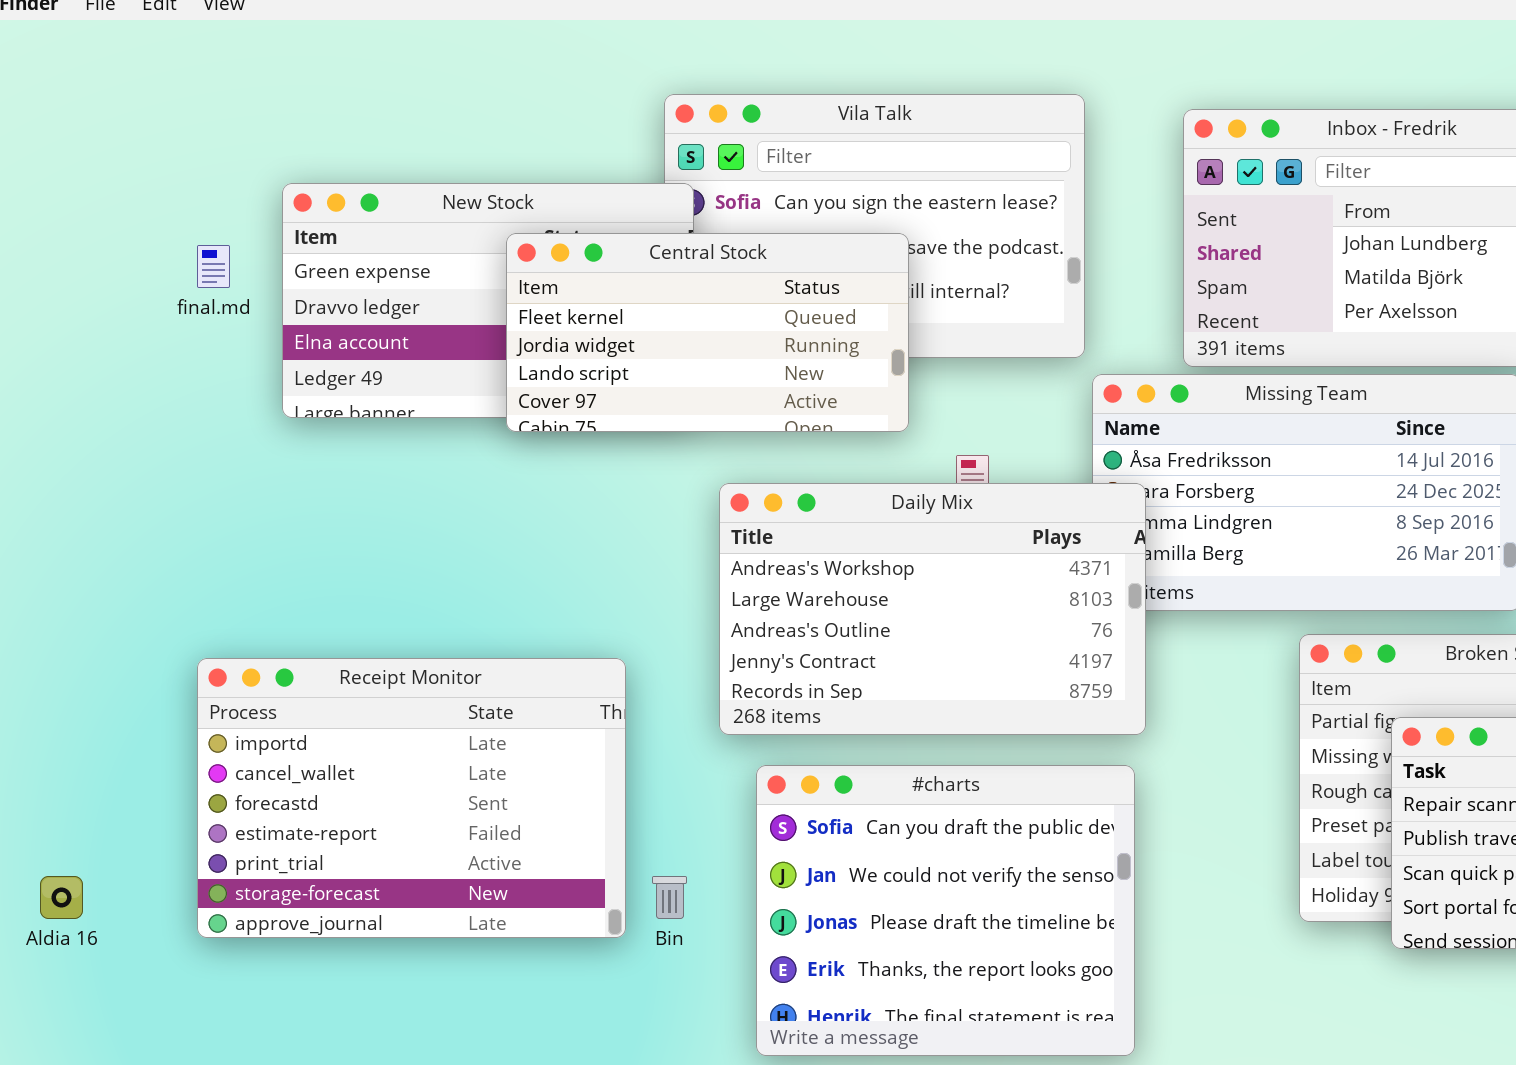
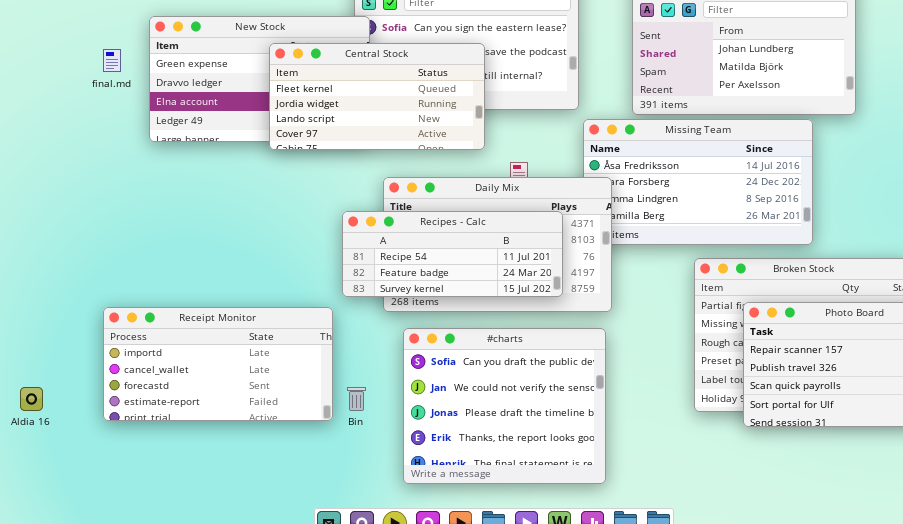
Recipes - Calc: none -> [342,211,563,297], opened
Receipt Monitor: [197,658,626,938] -> [103,307,333,421], resized

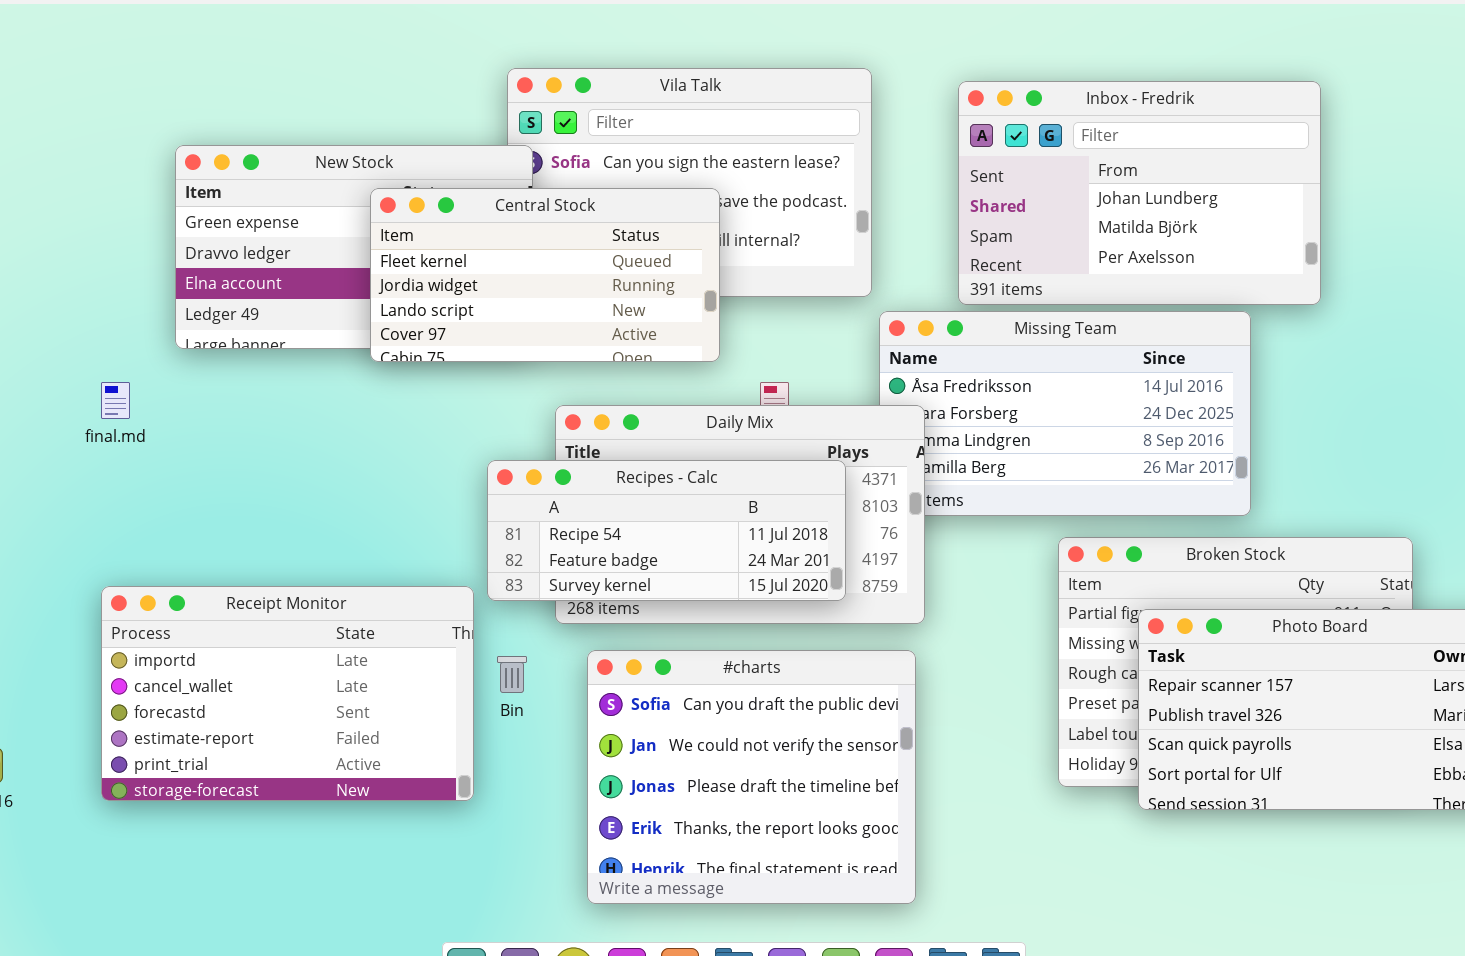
final.md: [103,49,121,72] -> [101,382,130,419], moved
Receipt Monitor: [103,307,333,421] -> [101,586,474,801], resized
Bin: [347,387,366,411] -> [497,656,527,693], moved

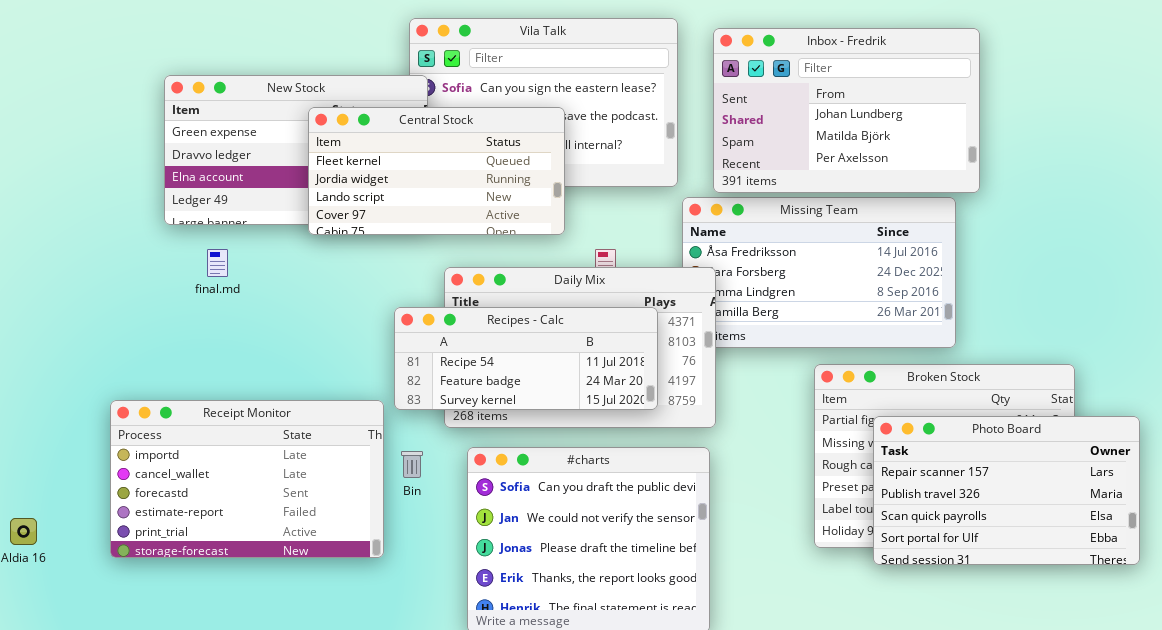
Inbox - Fredrik: [958,81,1321,305] -> [713,28,980,193], moved
final.md: [101,382,130,419] -> [207,249,228,277], moved

